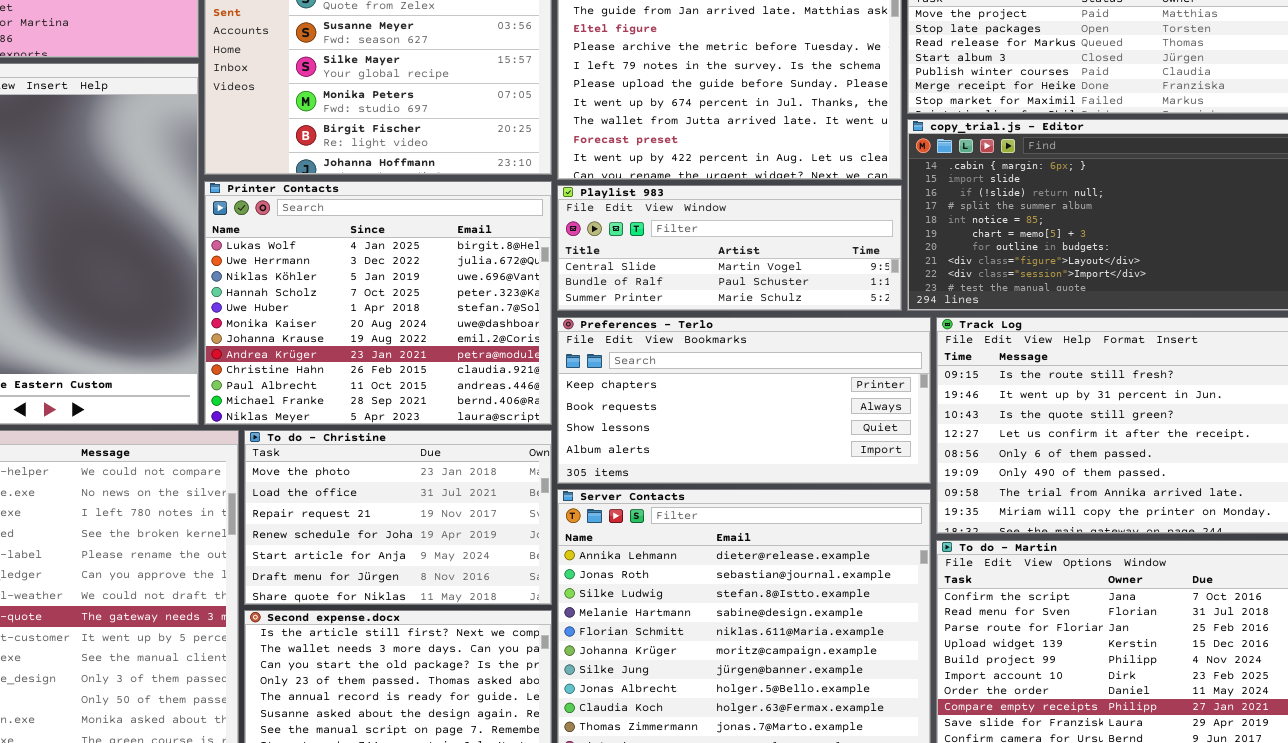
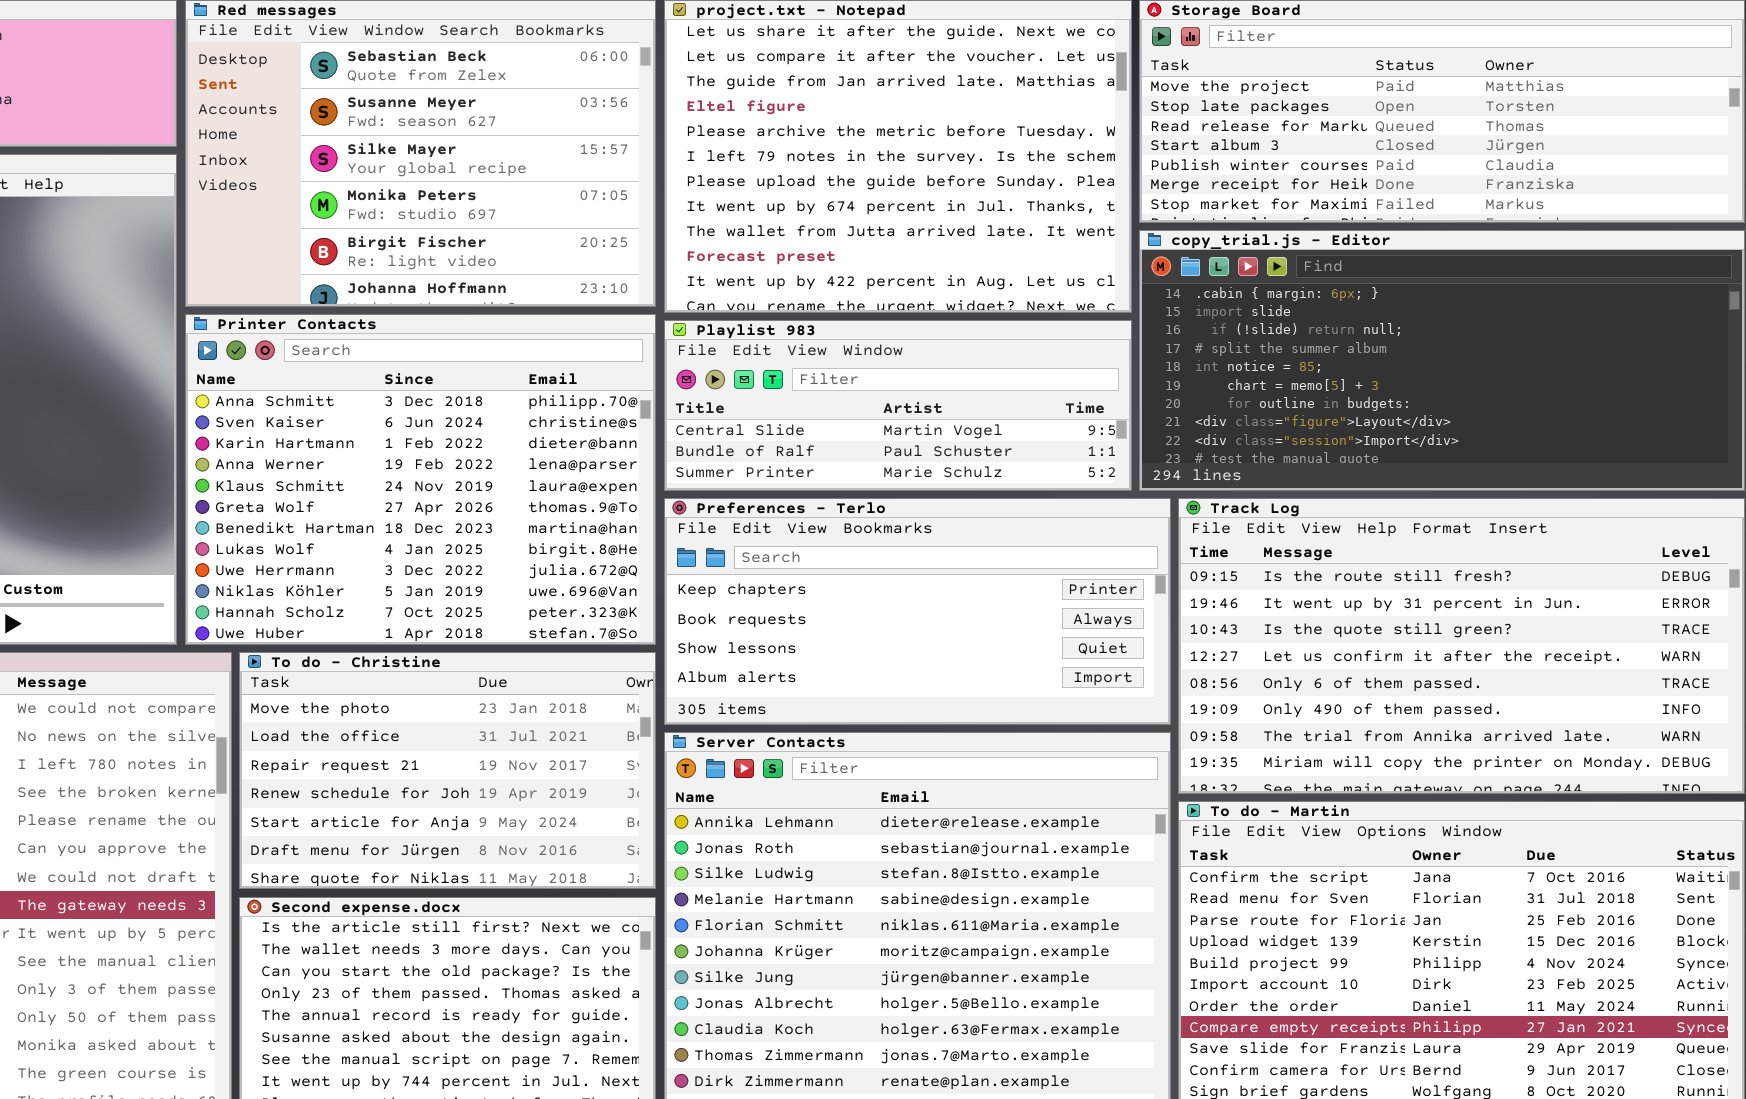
Printer Contacts: [204,181,552,425] -> [185,314,656,645], scrolled up 7 rows

